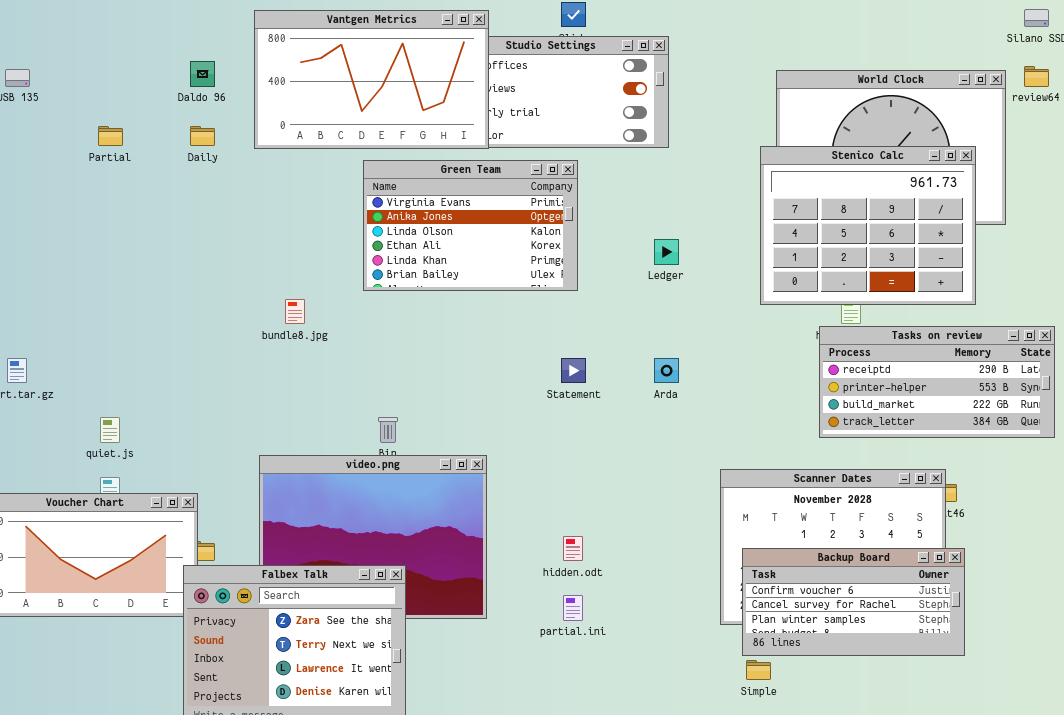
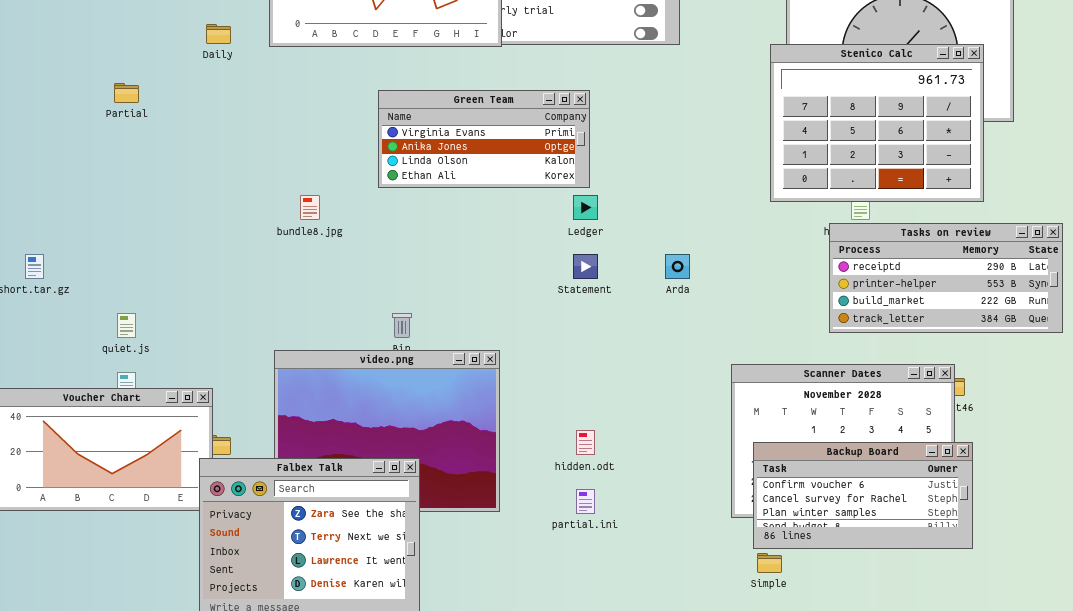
Partial: [98,126,123,146] -> [114,83,139,103], moved
Green Team: [363,160,578,291] -> [378,90,590,188], resized
Ledger: [654,239,679,265] -> [573,195,598,220], moved

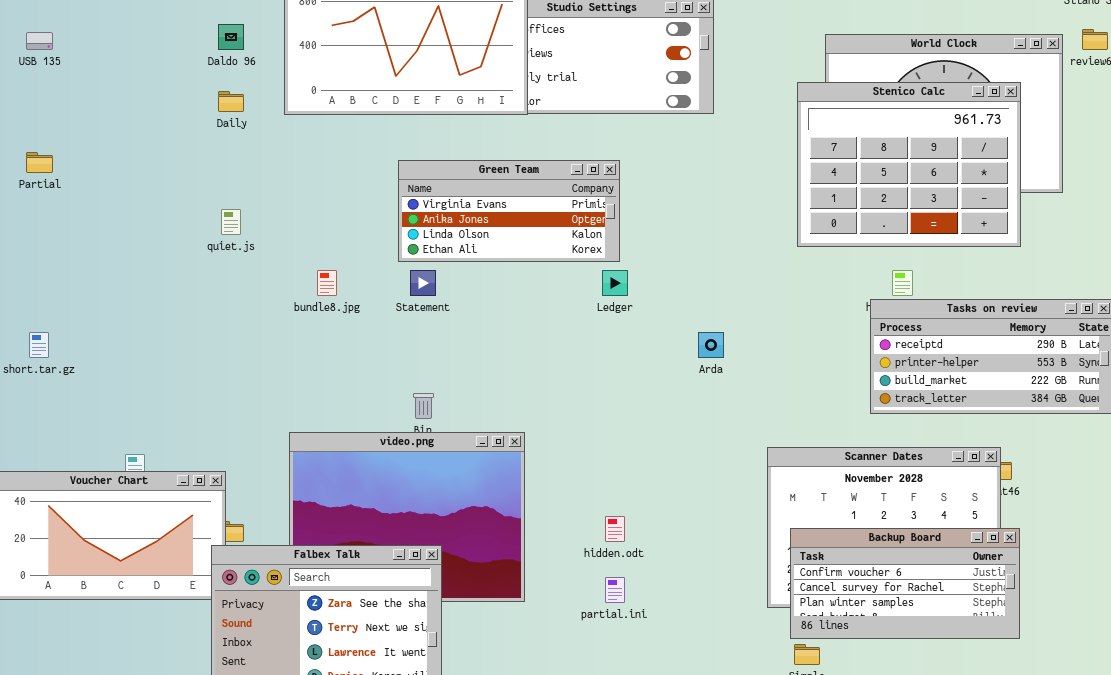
Stenico Calc: [770,44,984,202] -> [797,82,1021,247], moved
Partial: [114,83,139,103] -> [26,152,53,173], moved
Statement: [573,254,598,279] -> [410,270,436,296], moved
quiet.js: [117,313,136,338] -> [221,209,241,235], moved

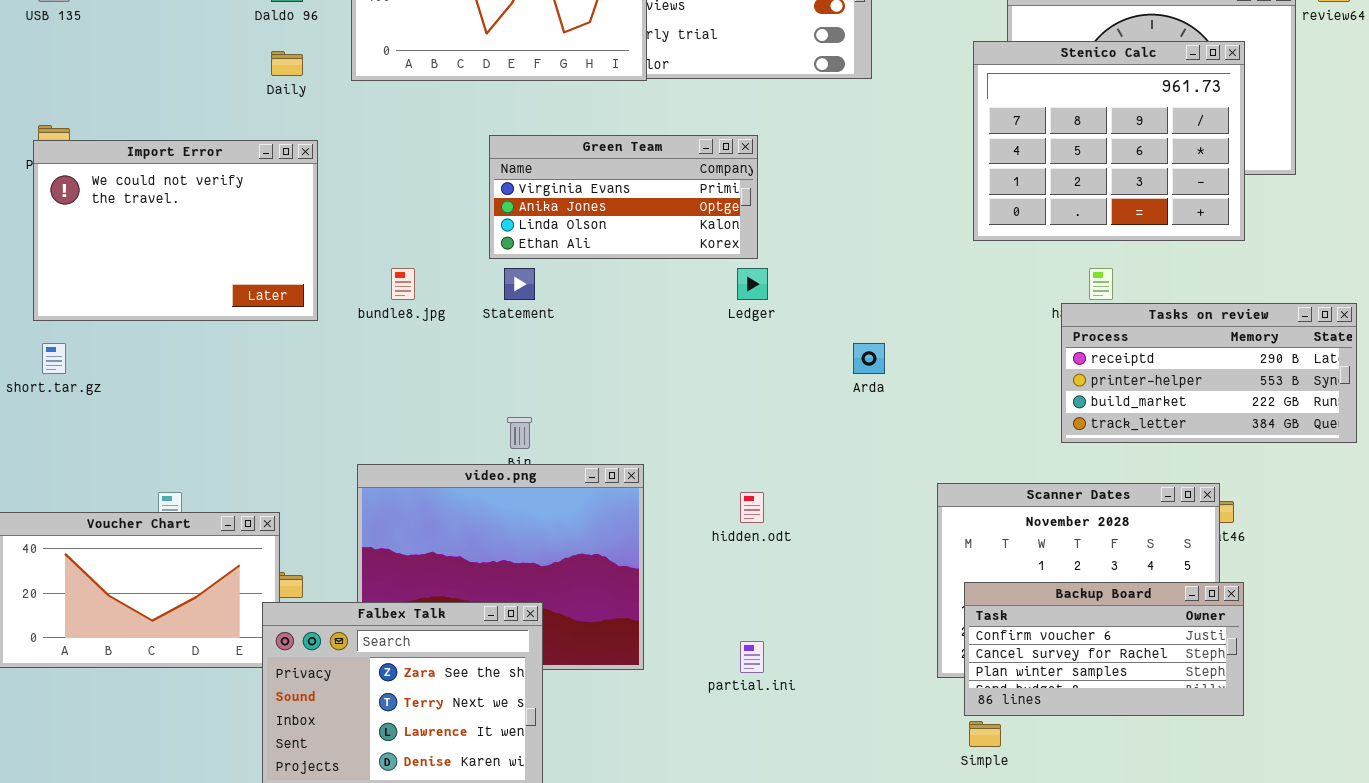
Import Error: none -> [33,140,318,321], opened
hidden.odt: [605,516,625,542] -> [740,492,764,523], moved

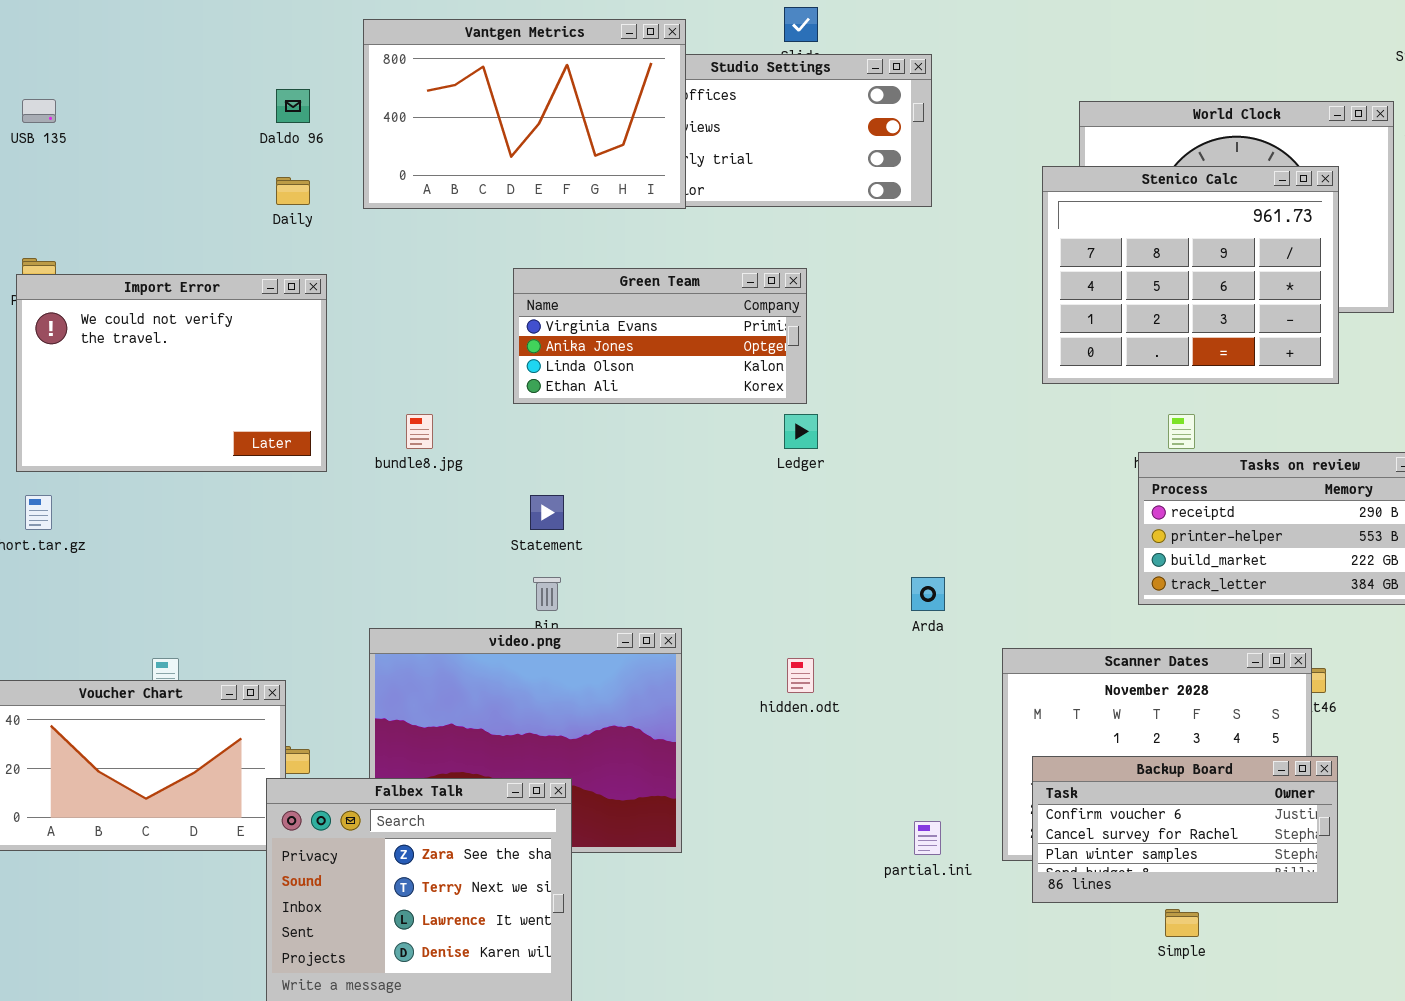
Statement: [504,268,535,300] -> [530,495,564,530], moved
Arda: [853,343,885,374] -> [911,577,945,611], moved
partial.ini: [740,641,764,673] -> [914,821,941,855], moved
Simple: [969,721,1001,747] -> [1165,909,1199,937], moved

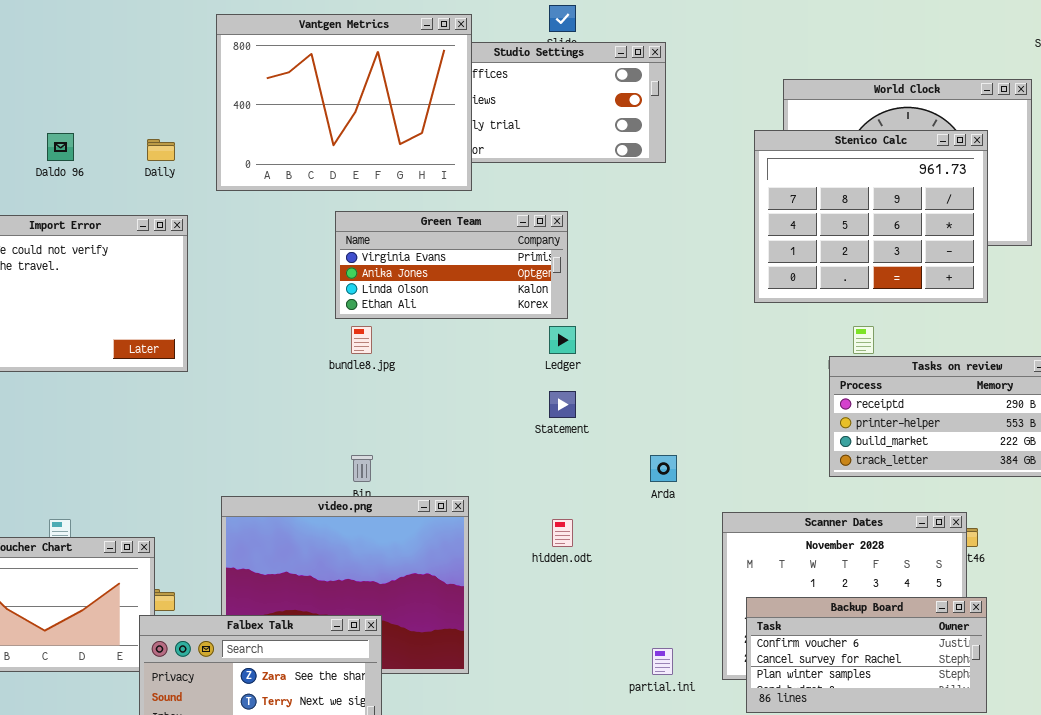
Vantgen Metrics: [363,19,686,209] -> [216,14,472,191], resized
Daldo 96: [276,89,310,123] -> [47,133,74,161], moved
bundle8.jpg: [406,414,433,449] -> [351,326,372,354], moved
Statement: [530,495,564,530] -> [549,391,576,418], moved

